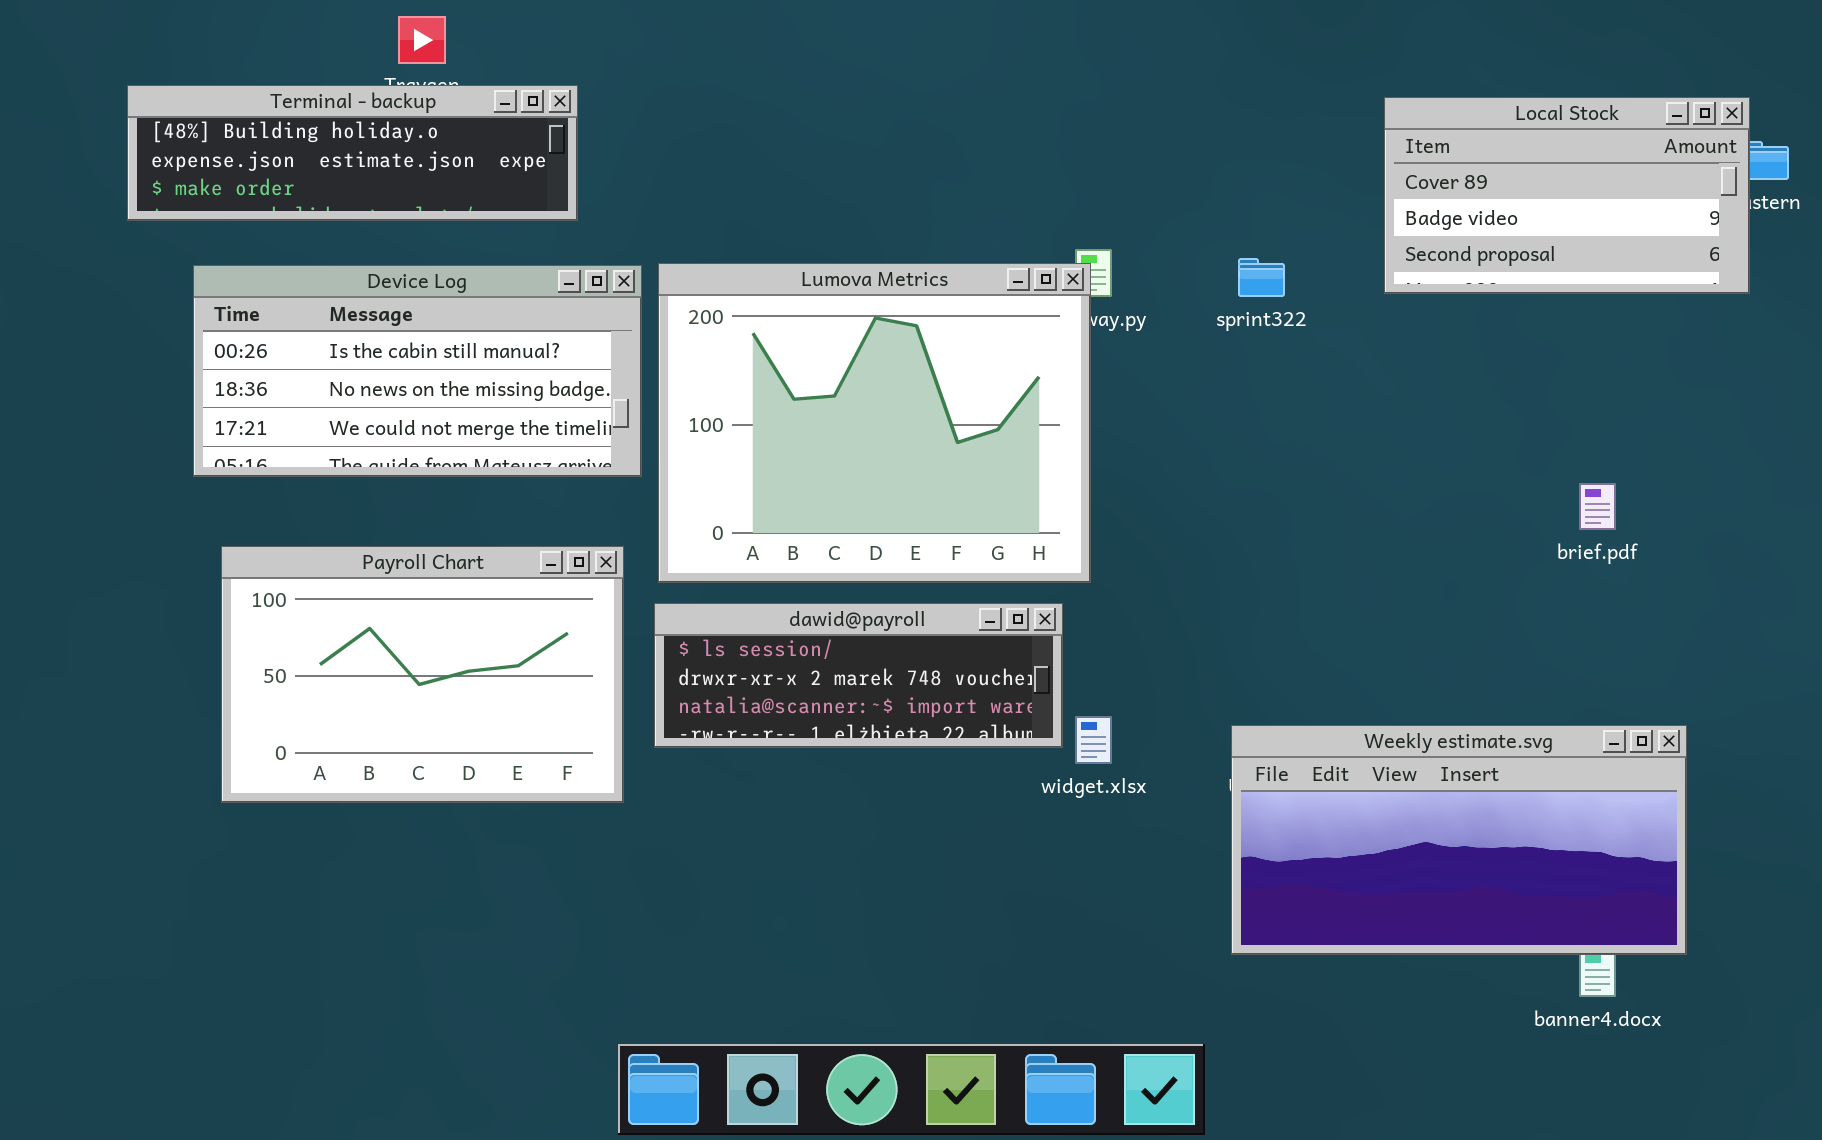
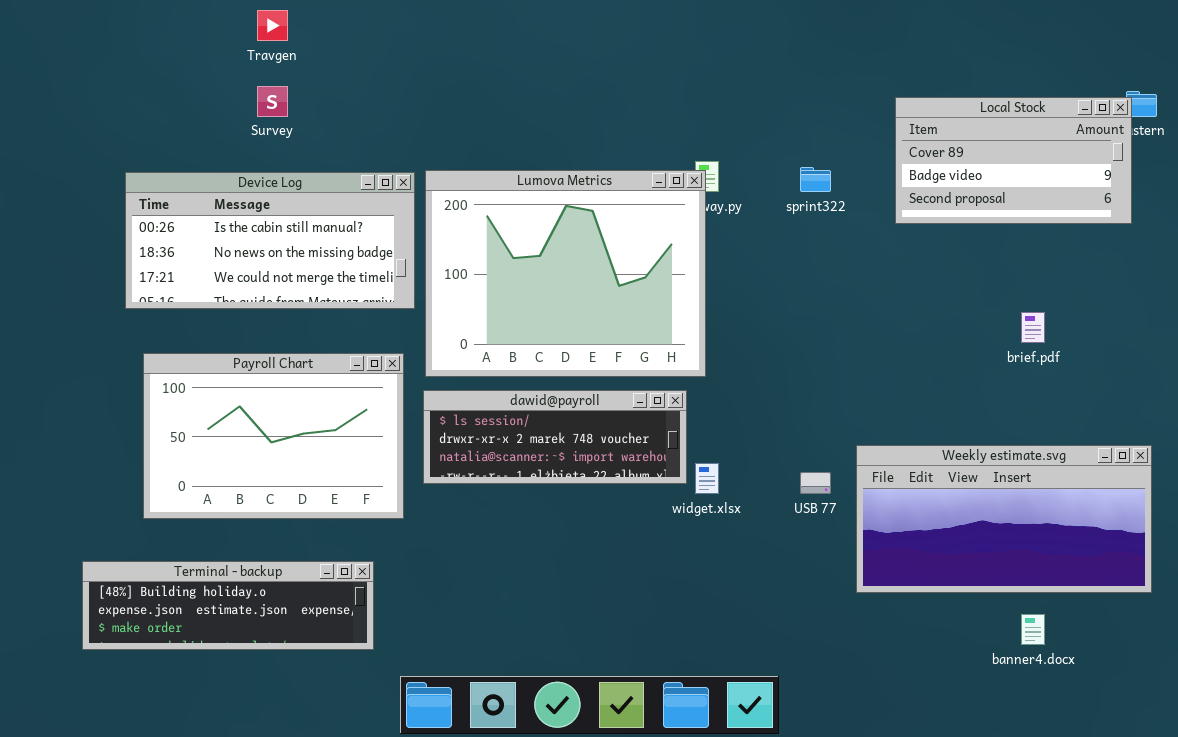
Terminal - backup: [127,85,578,221] -> [82,561,374,650], moved
Local Stock: [1384,97,1750,294] -> [895,97,1132,224], moved
Weekly estimate.svg: [1231,725,1687,955] -> [856,445,1152,593], moved

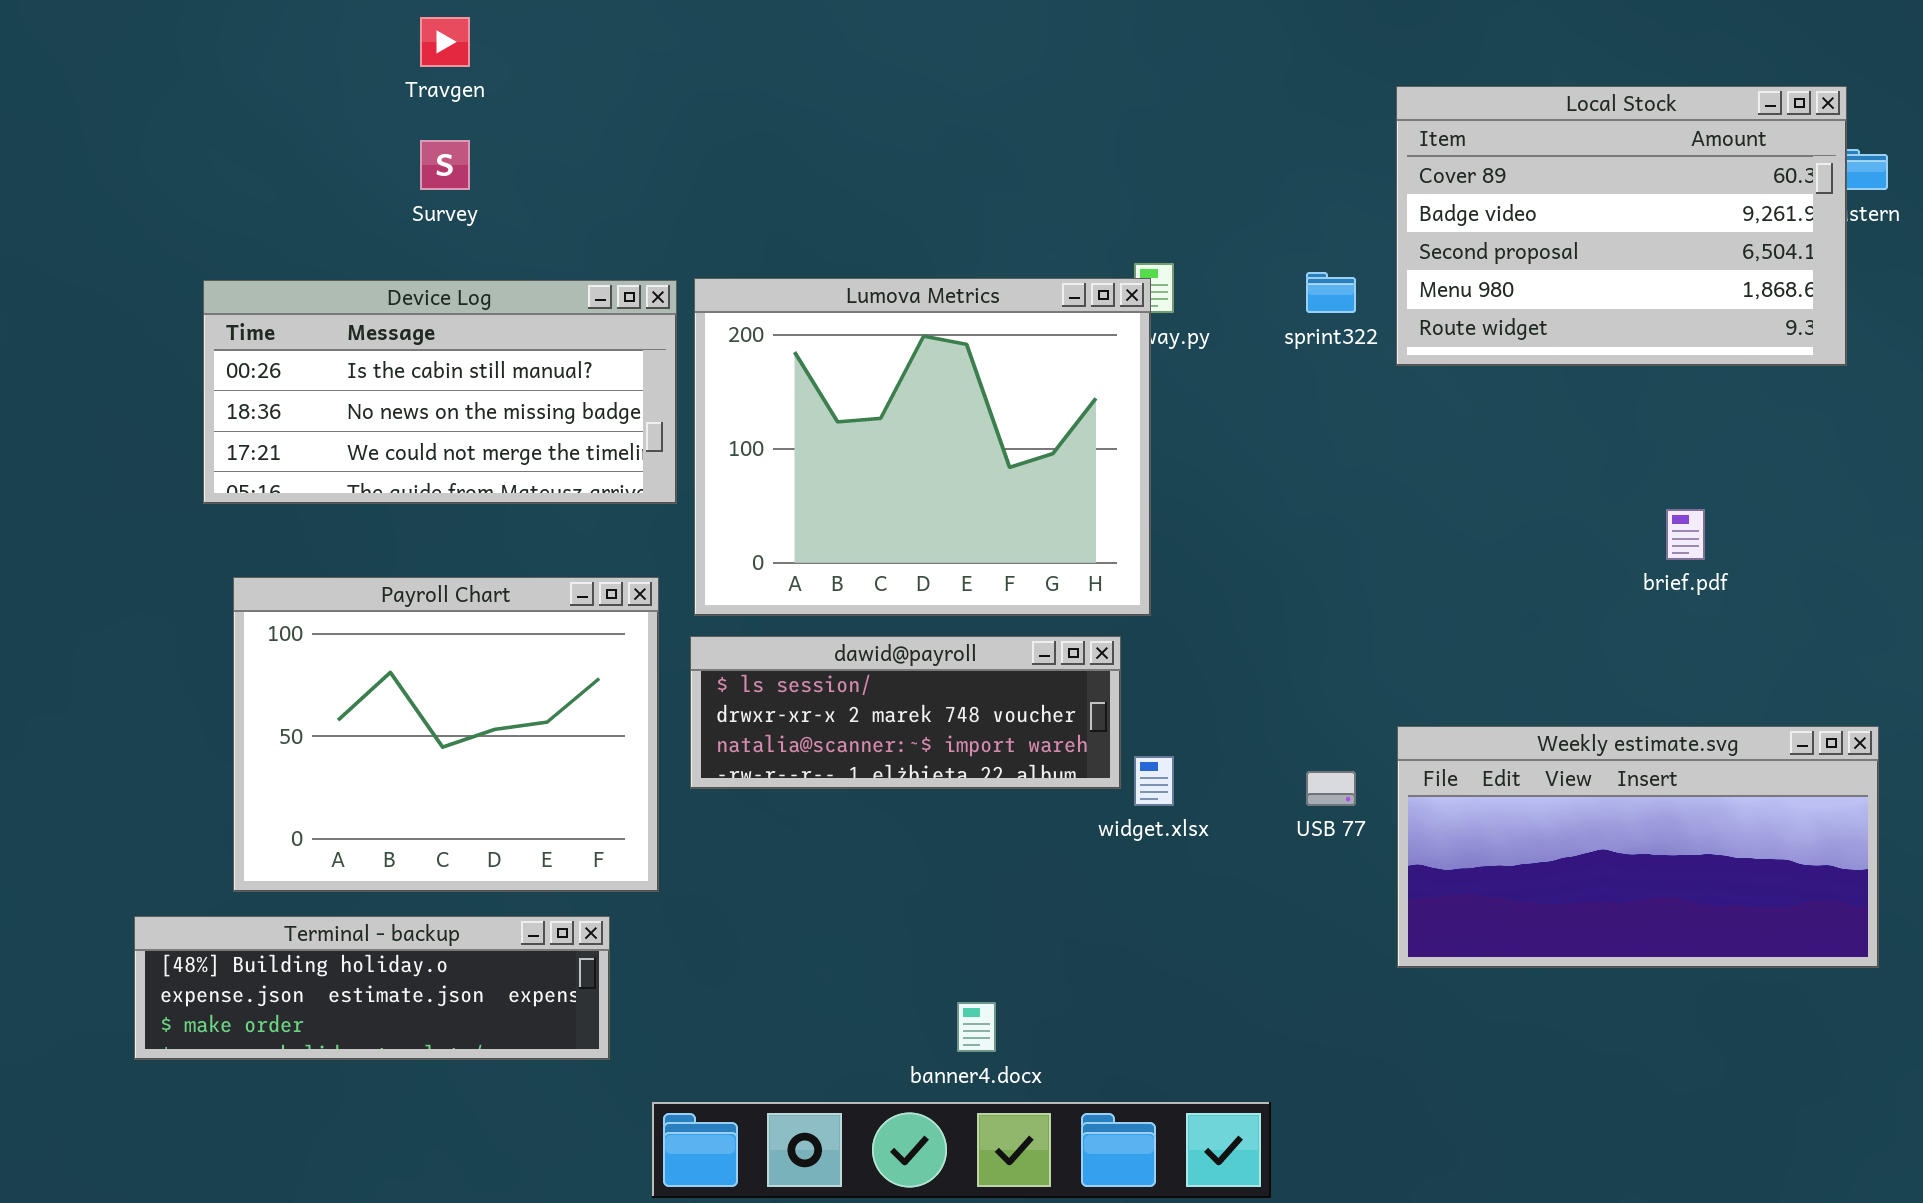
Local Stock: [895,97,1132,224] -> [1396,86,1847,366], resized
Payroll Chart: [143,353,404,519] -> [233,577,659,892], resized
banner4.docx: [1021,614,1045,645] -> [957,1002,996,1052], moved

